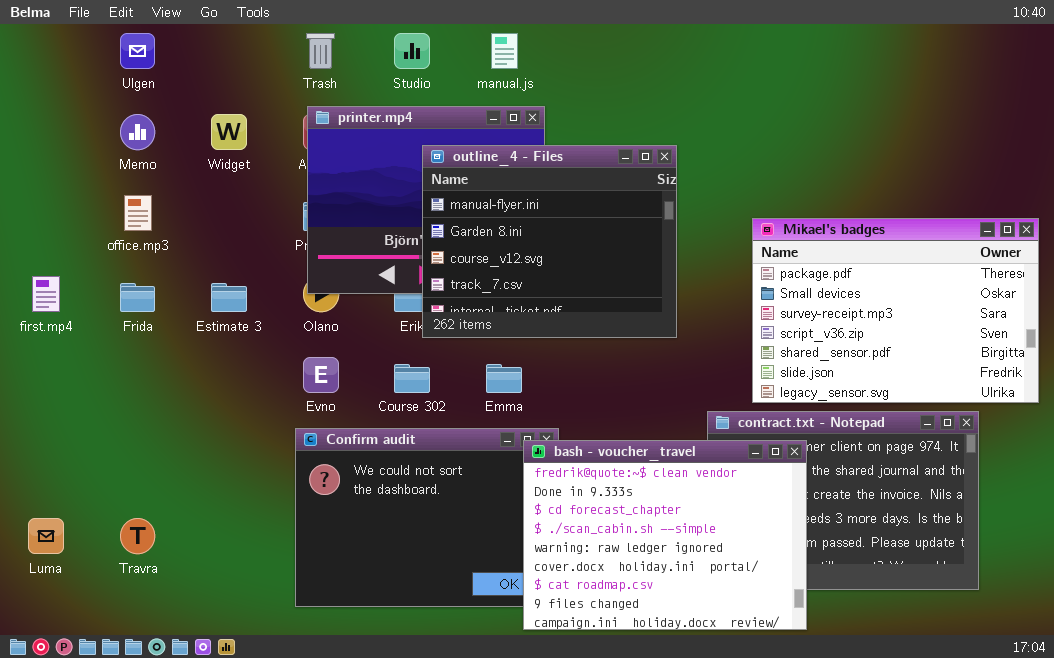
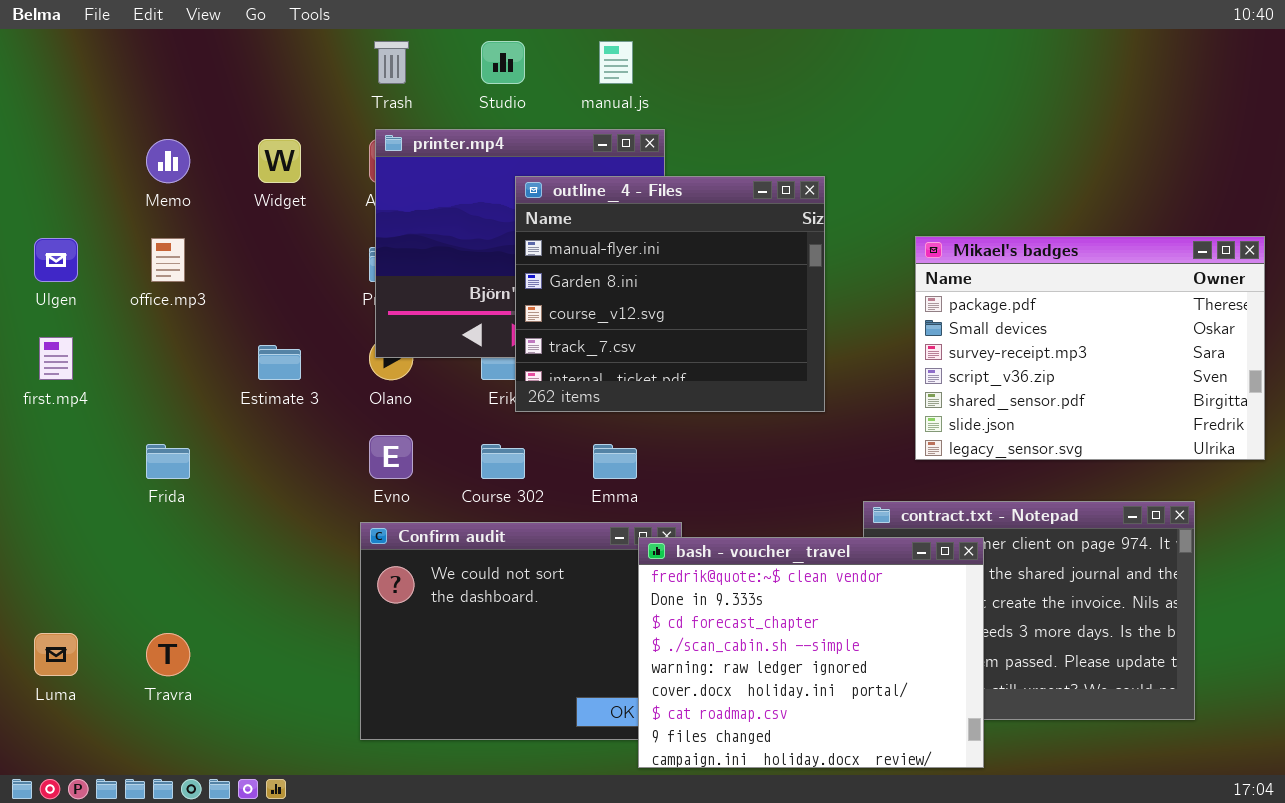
Ulgen: [120,33,155,69] -> [34,238,78,282], moved
Mikael's badges: [752,218,1039,403] -> [915,236,1265,460], moved
Frida: [120,283,155,312] -> [146,444,190,479], moved

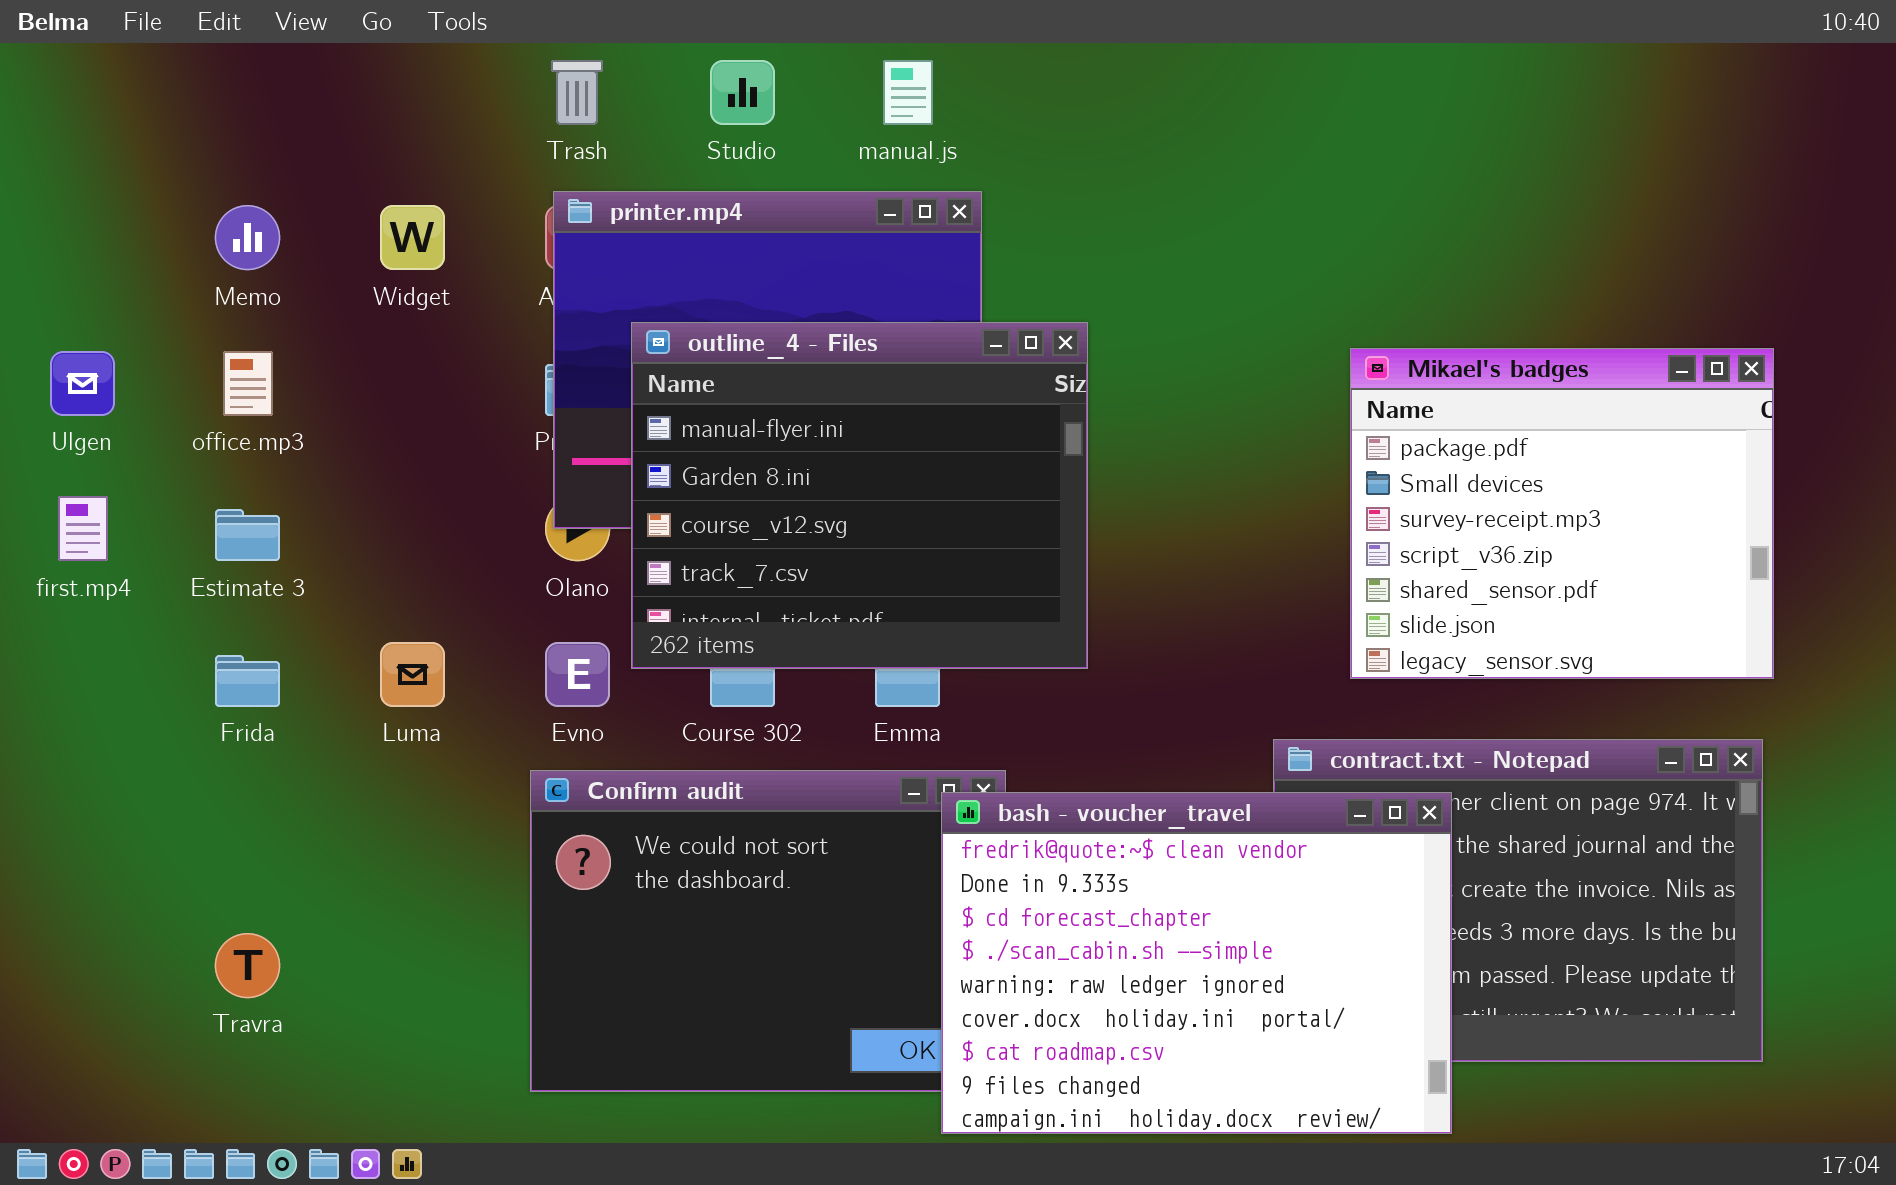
outline_4 - Files: [515,176,825,412] -> [631,322,1088,669], moved
Mikael's badges: [915,236,1265,460] -> [1350,348,1774,679], resized
Estimate 3: [258,345,301,380] -> [215,509,280,561], moved
Luma: [34,633,78,676] -> [380,642,445,707], moved

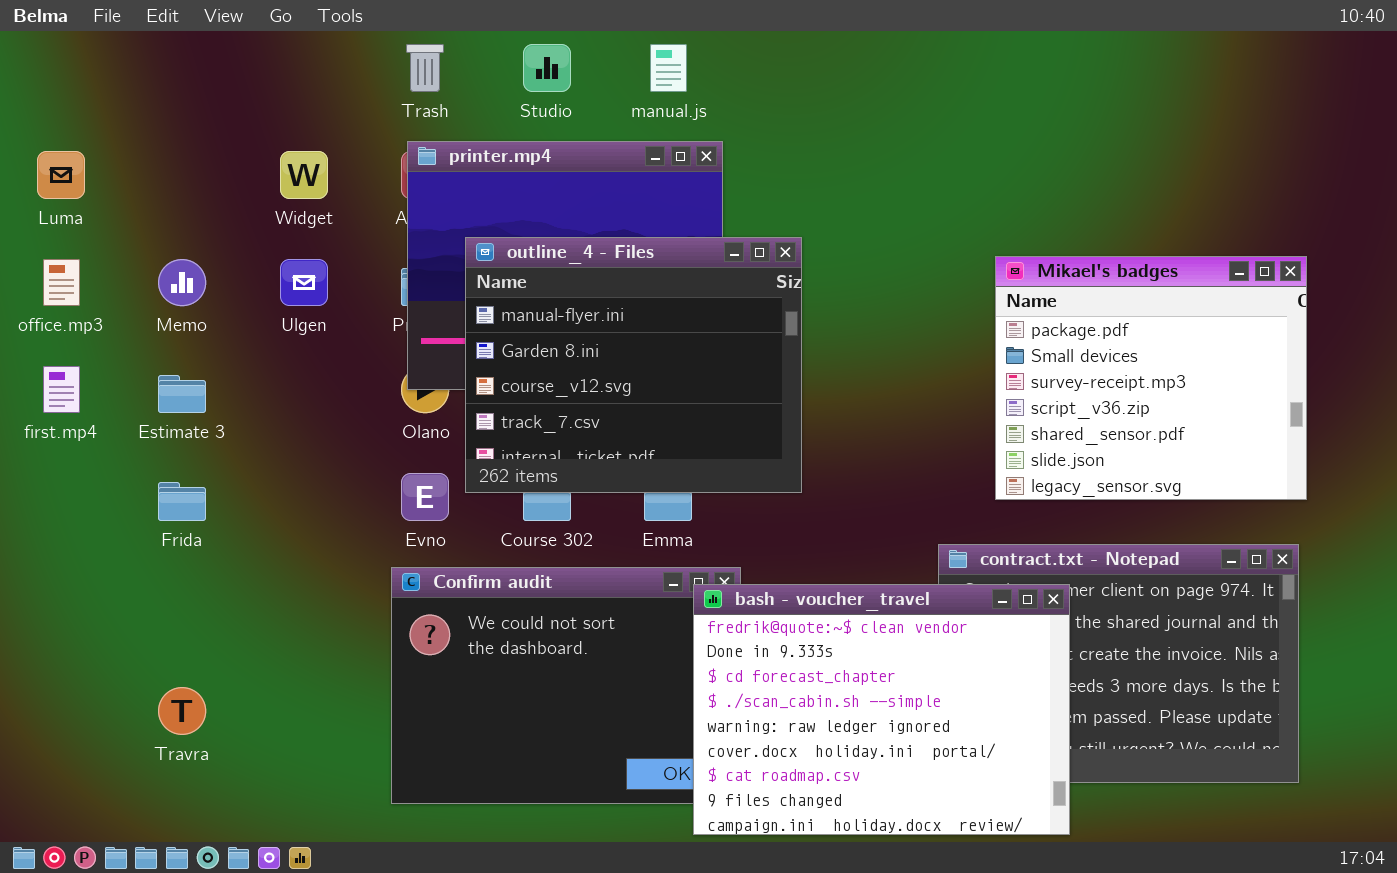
Memo: [215,205,280,270] -> [158,259,206,306], moved
Ulgen: [50,351,115,416] -> [280,259,328,306], moved
office.mp3: [223,351,273,416] -> [43,259,80,306], moved
Luma: [380,642,445,707] -> [37,151,85,199], moved

